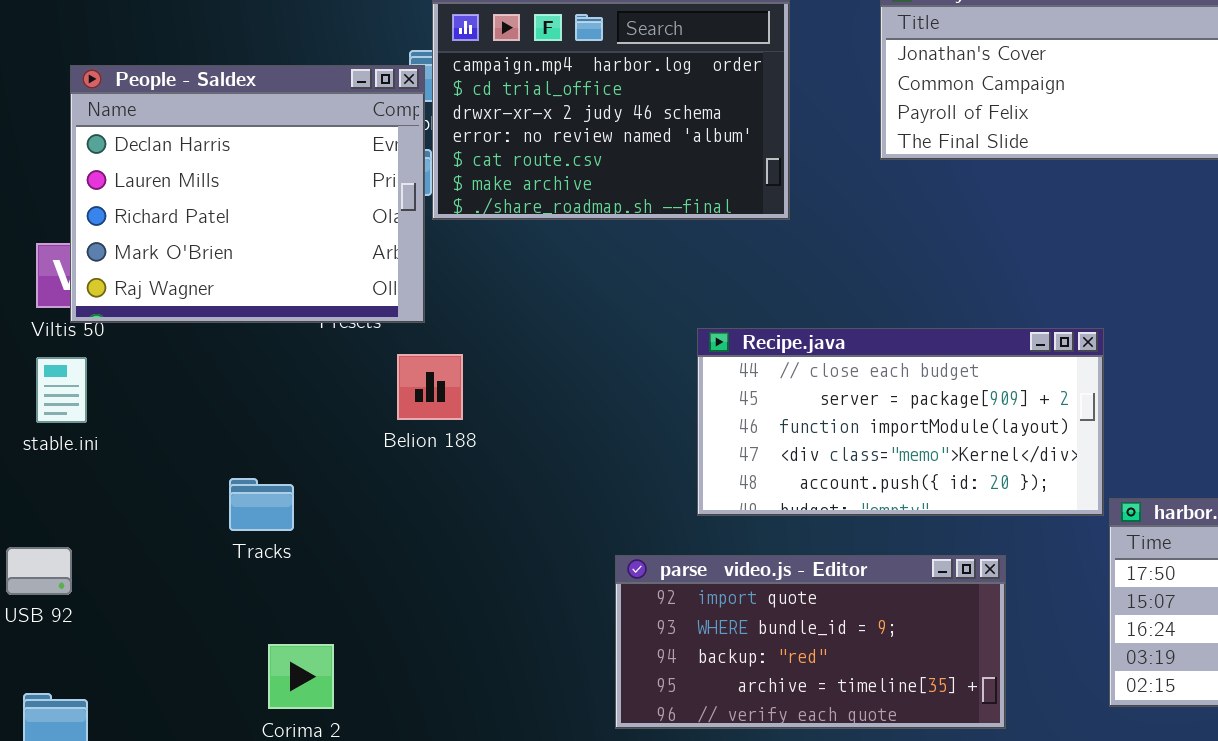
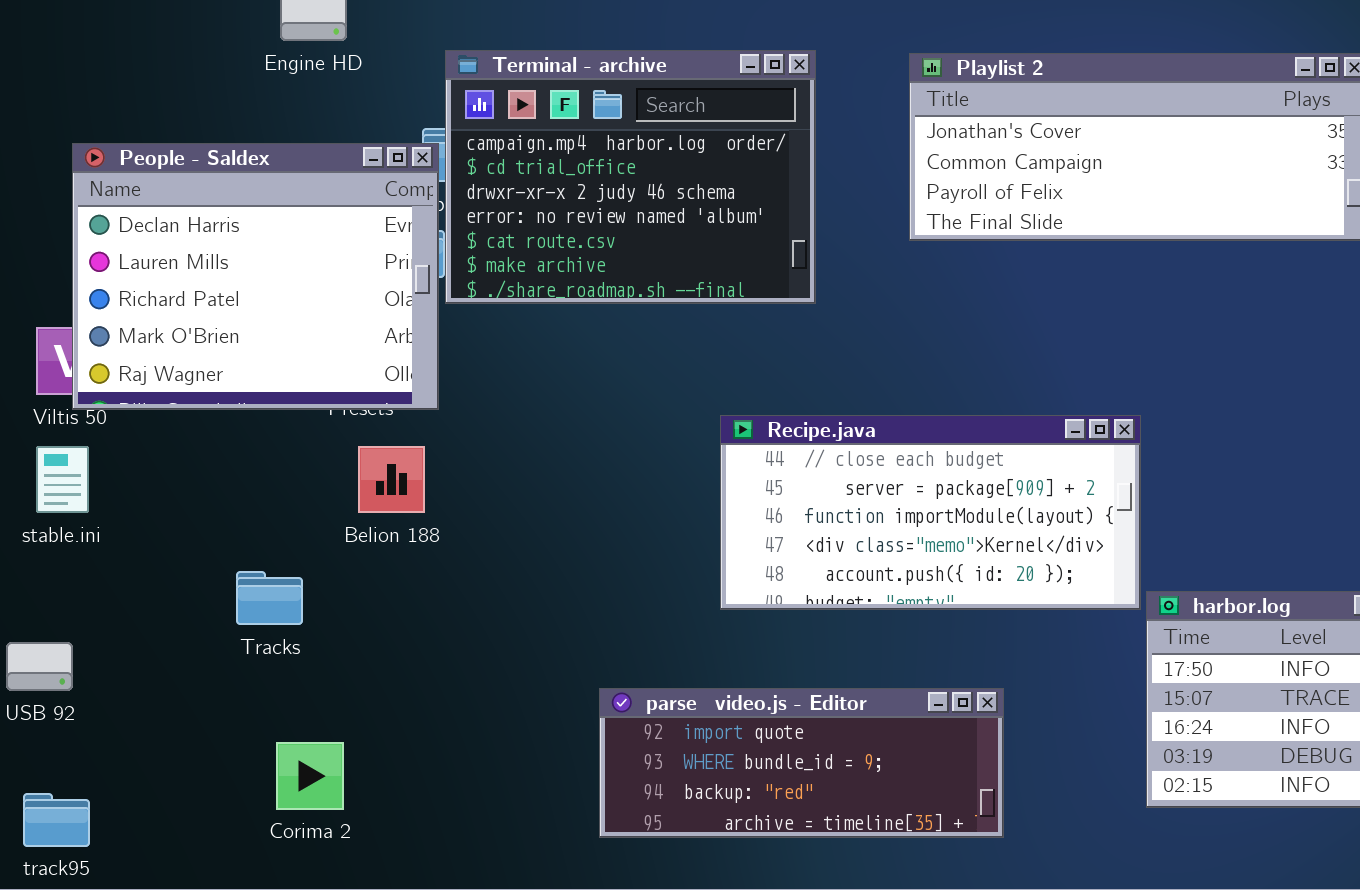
Belion 188: [397,354,463,420] -> [358,446,425,513], moved
parse_video.js - Editor: [615,555,1006,729] -> [599,688,1004,838], moved, resized

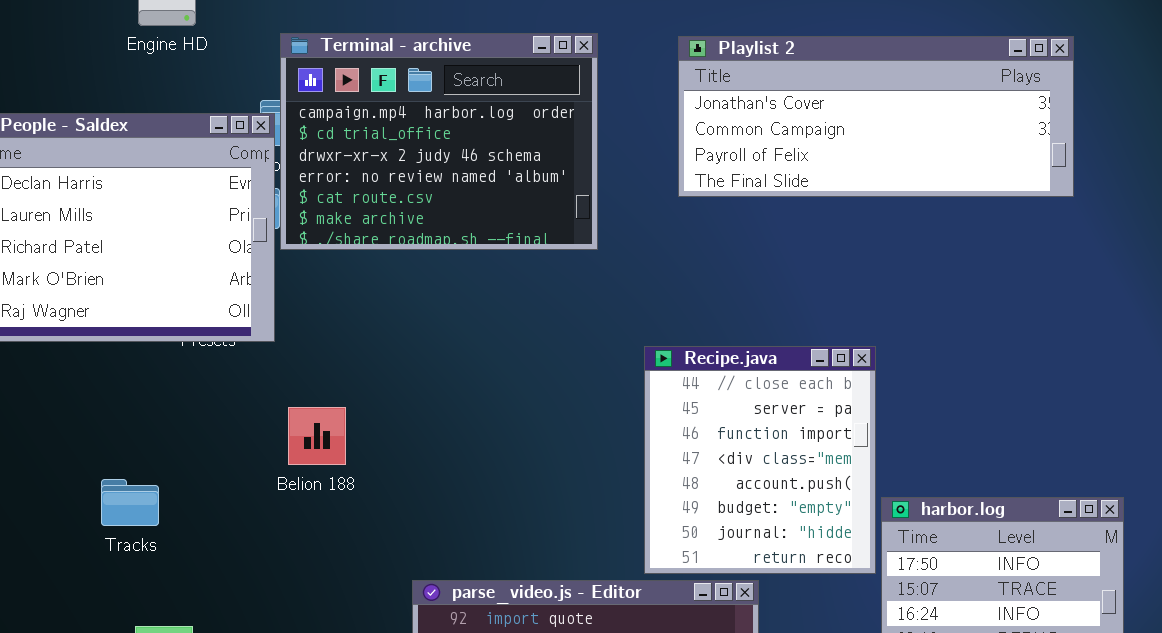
Recipe.java: [720,415,1141,610] -> [644,346,876,574], resized
Belion 188: [358,446,425,513] -> [288,407,346,465], moved

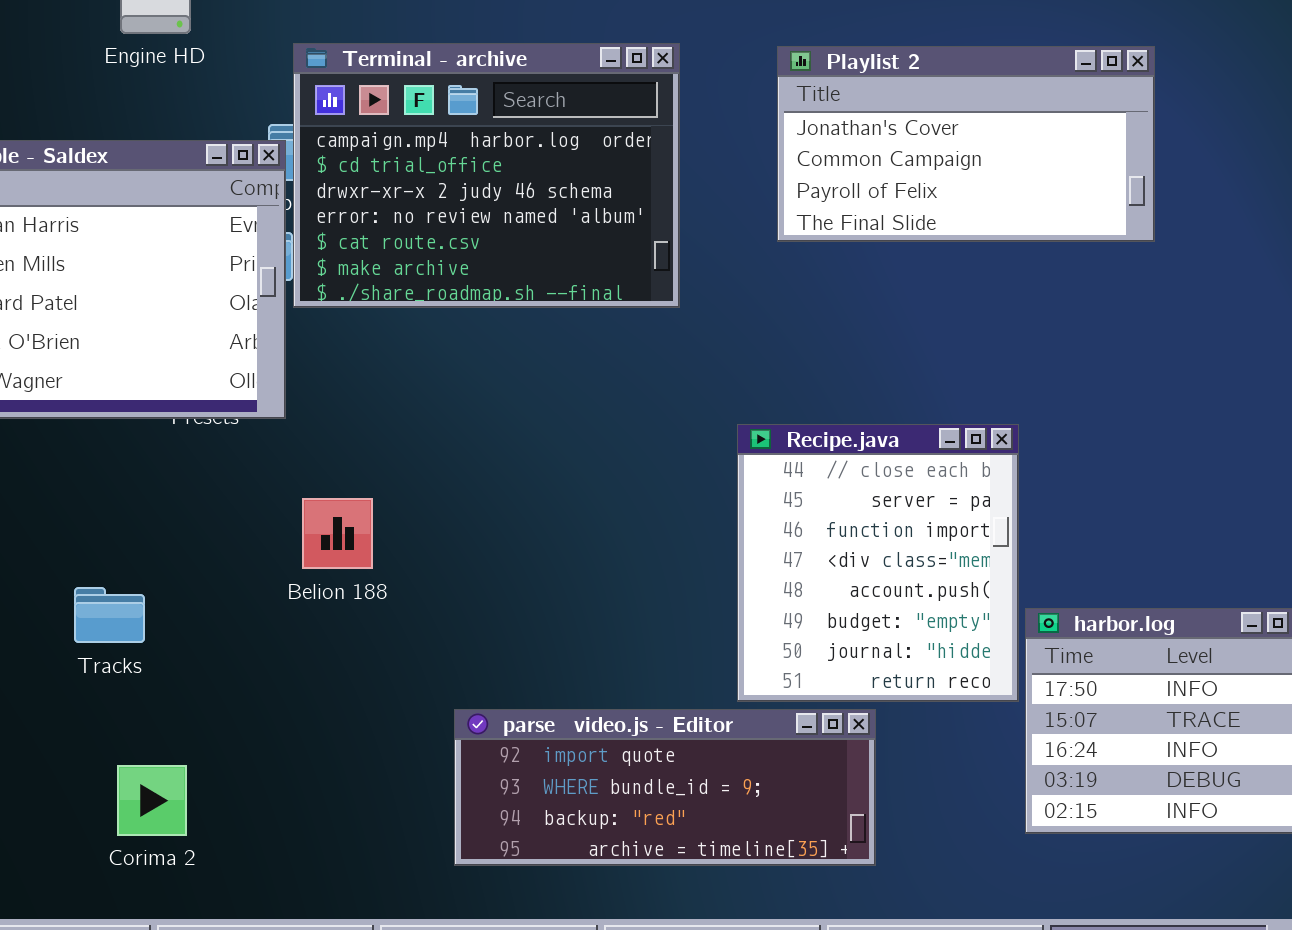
Playlist 2: [678,36,1074,197] -> [777,46,1155,242], resized

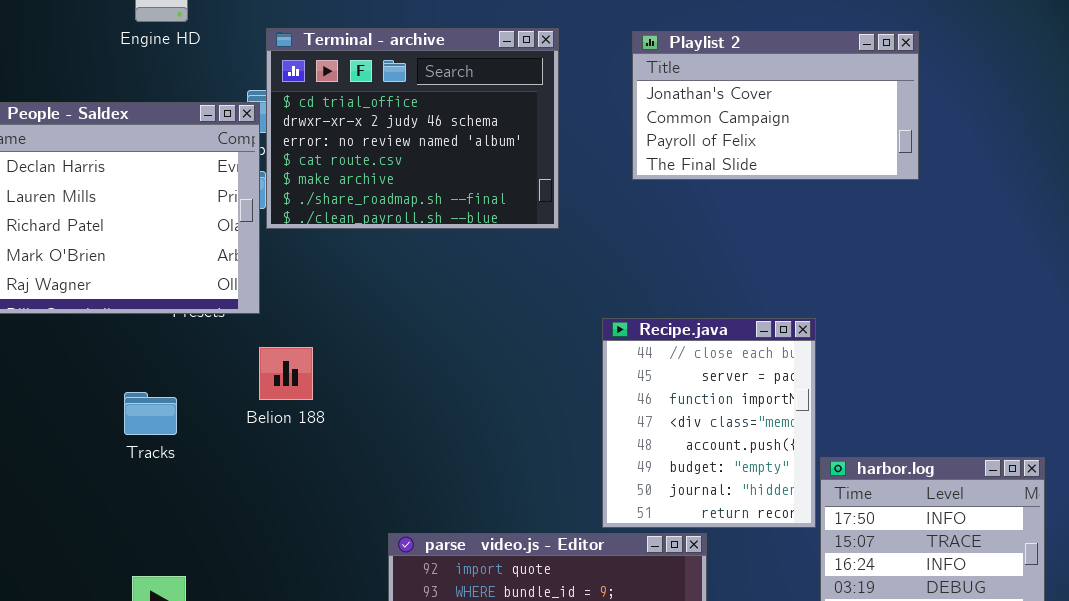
Terminal - archive: [293,43,680,308] -> [266,28,559,229], scrolled down 1 row
Belion 188: [302,498,373,569] -> [259,347,313,400], moved
Tracks: [74,587,145,643] -> [124,392,177,435], moved

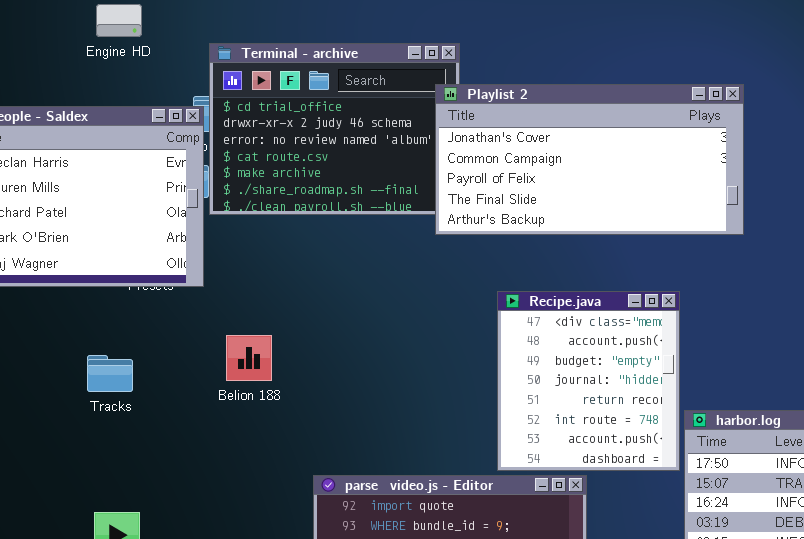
Playlist 2: [632,31,919,180] -> [435,84,744,235], moved, resized
Recipe.java: [602,318,816,528] -> [497,291,680,471], scrolled down 3 rows
Belion 188: [259,347,313,400] -> [226,335,272,381], moved

